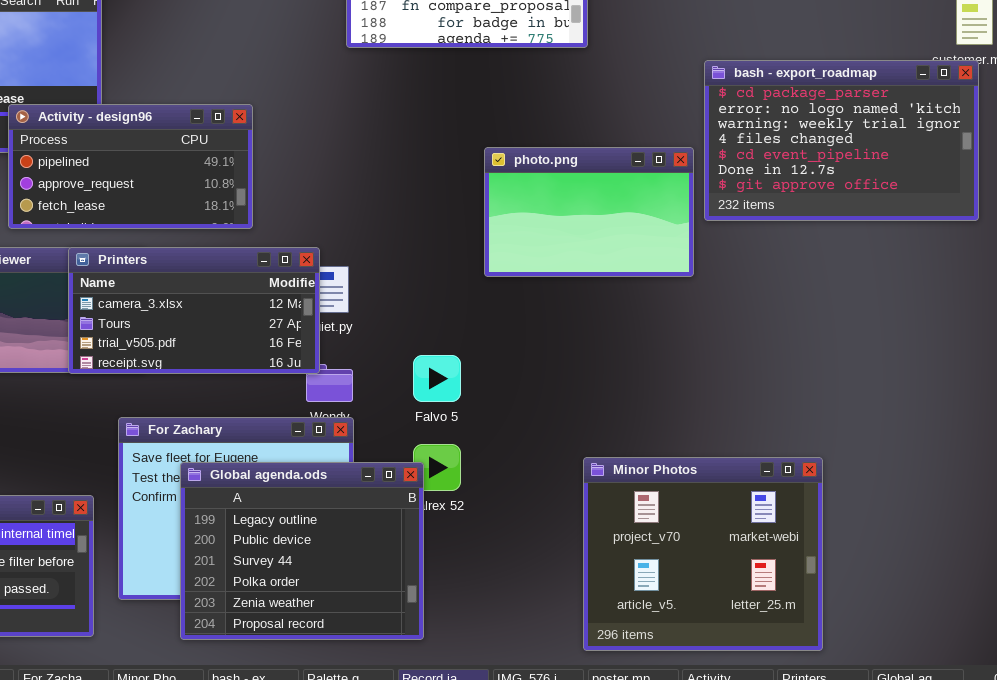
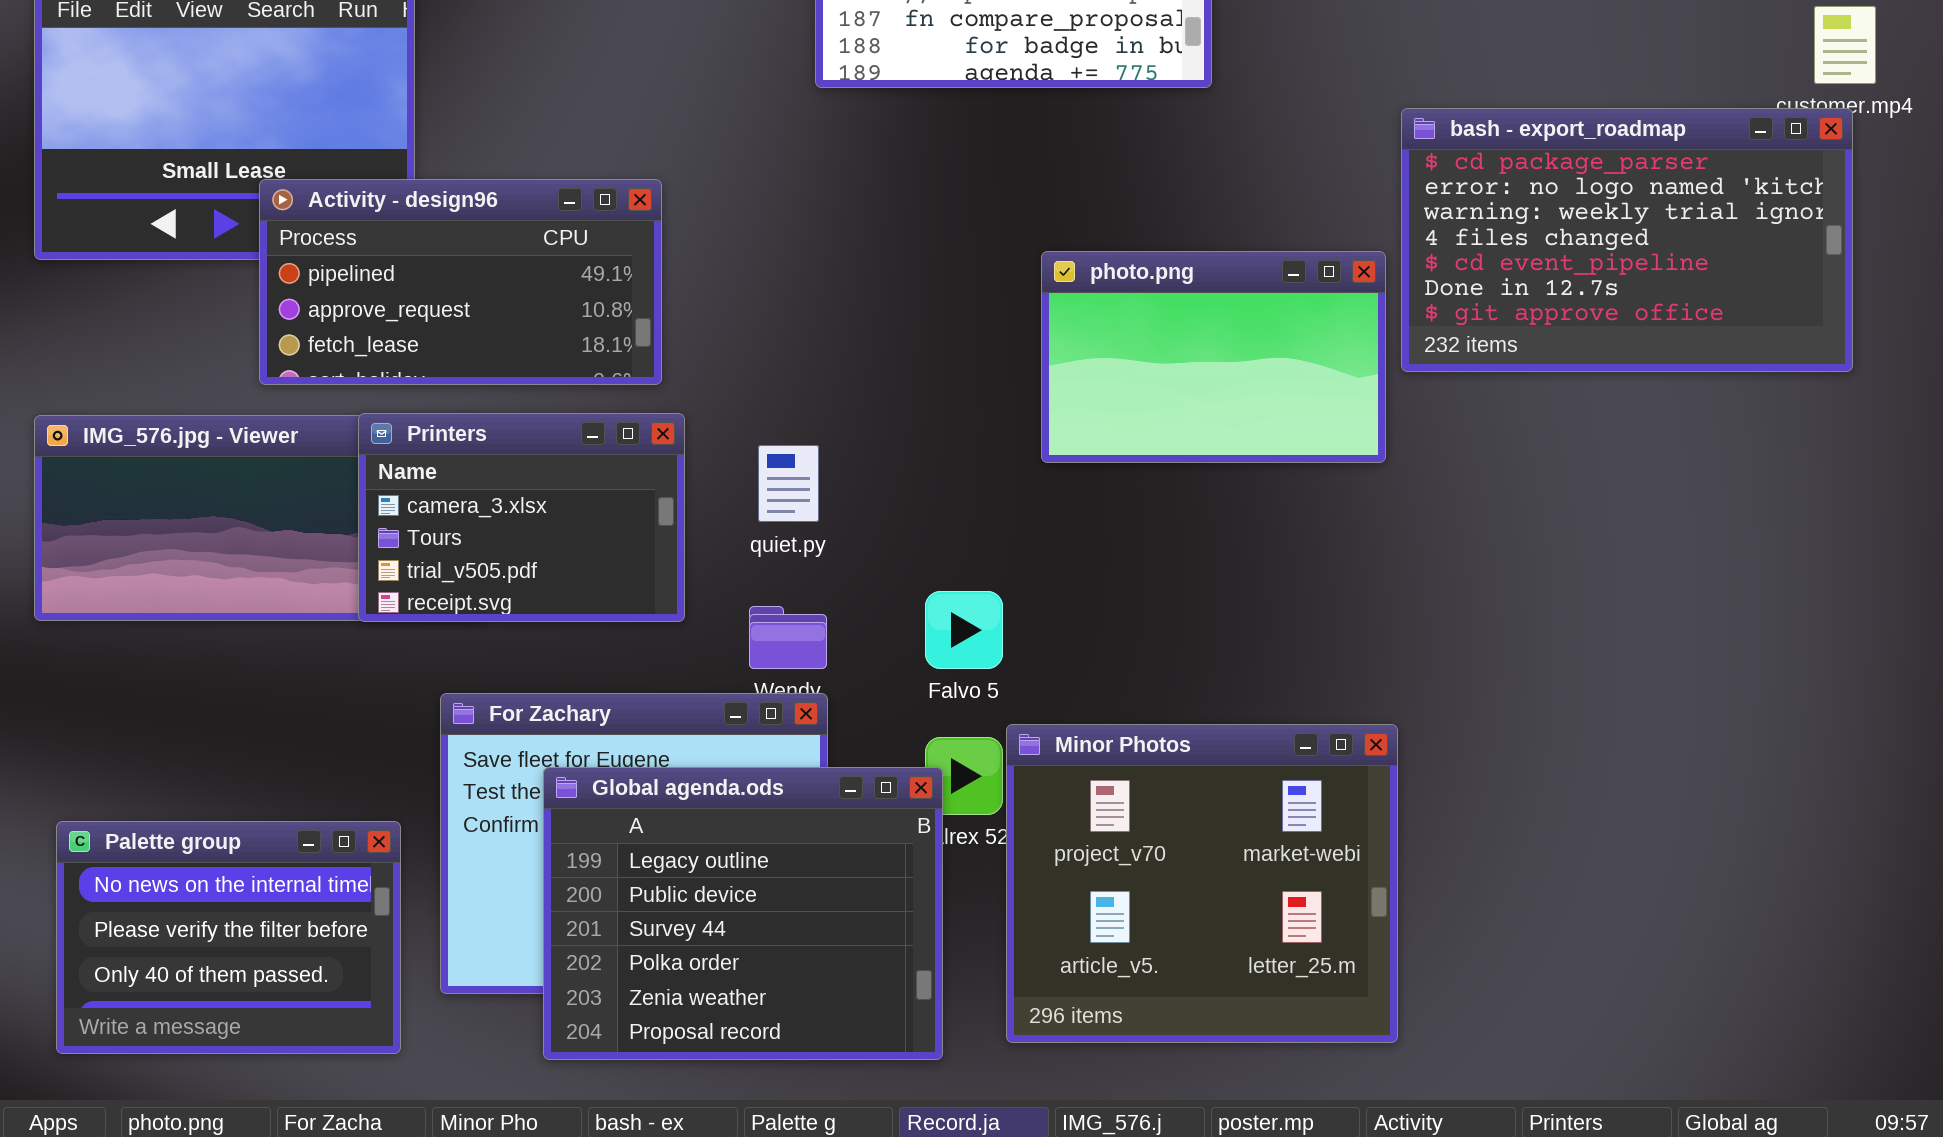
Printers: [68,247,320,374] -> [358,413,685,622], resized
Minor Photos: [583,457,823,651] -> [1006,724,1398,1043], moved

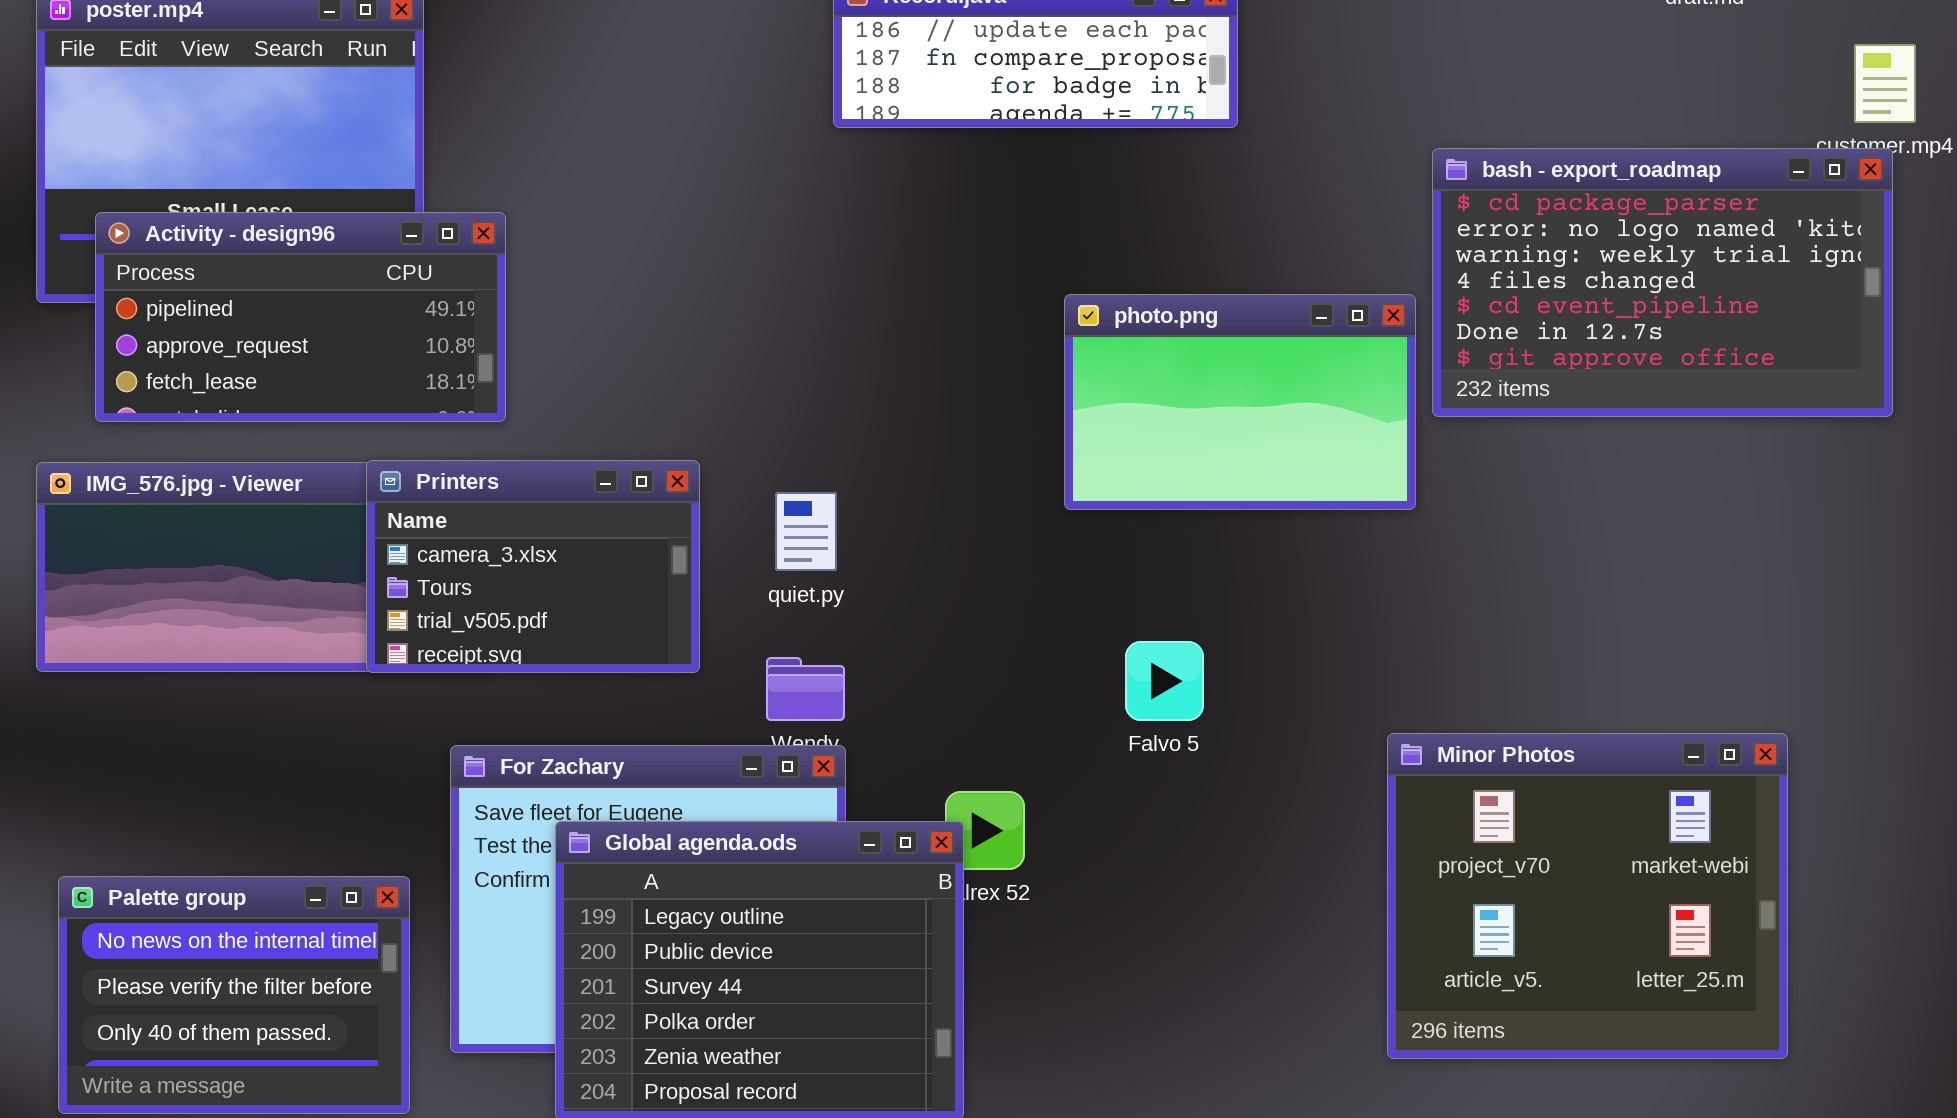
Activity - design96: [259,179,662,385] -> [95,212,506,422], moved
Falvo 5: [925,591,1003,669] -> [1125,641,1204,721], moved
Minor Photos: [1006,724,1398,1043] -> [1387,733,1788,1059], moved

